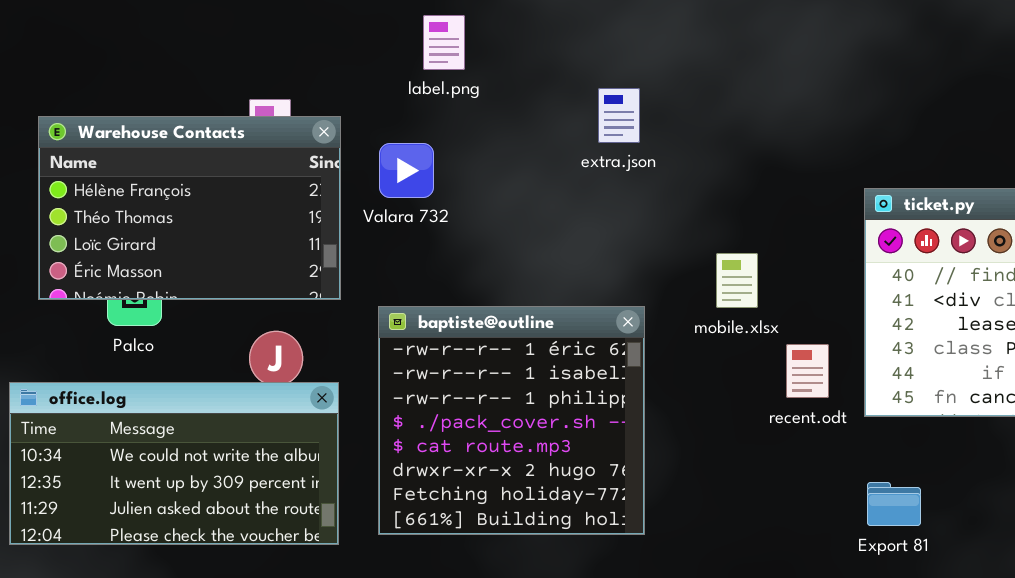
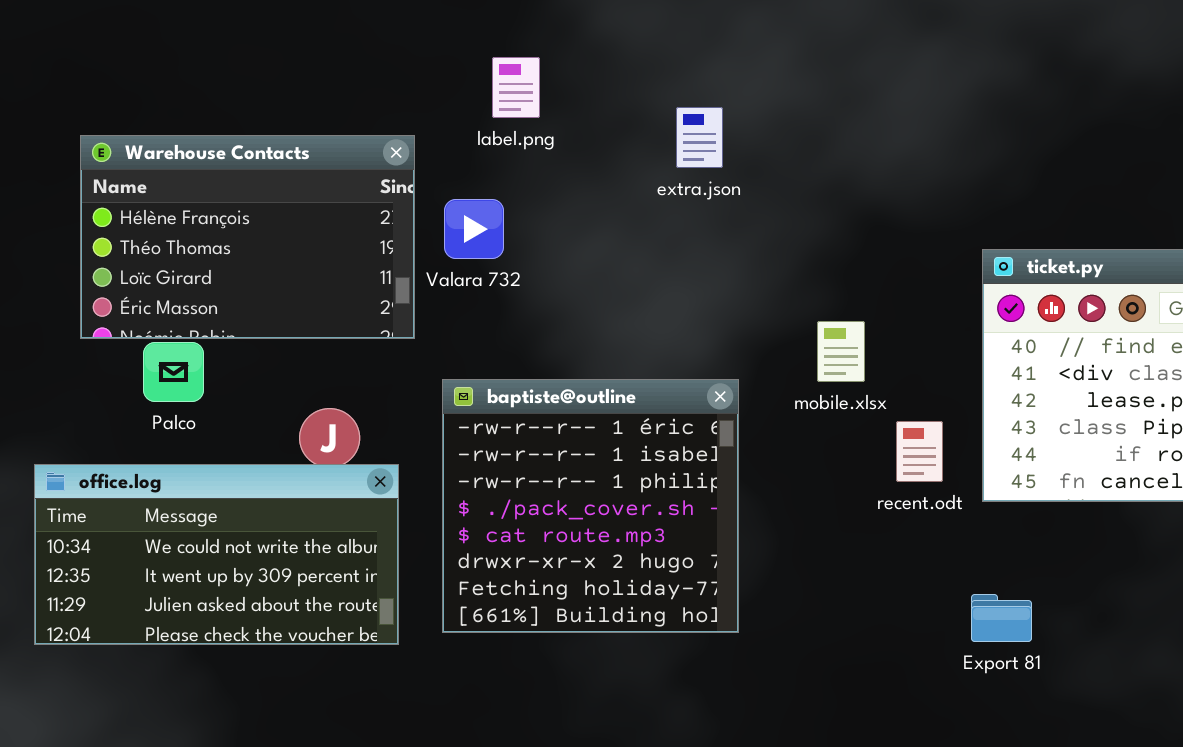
extra.json: [598,88,640,143] -> [676,107,723,168], moved
Warehouse Contacts: [38,116,341,300] -> [80,135,415,339], moved
Export 81: [867,482,921,526] -> [971,594,1032,642], moved

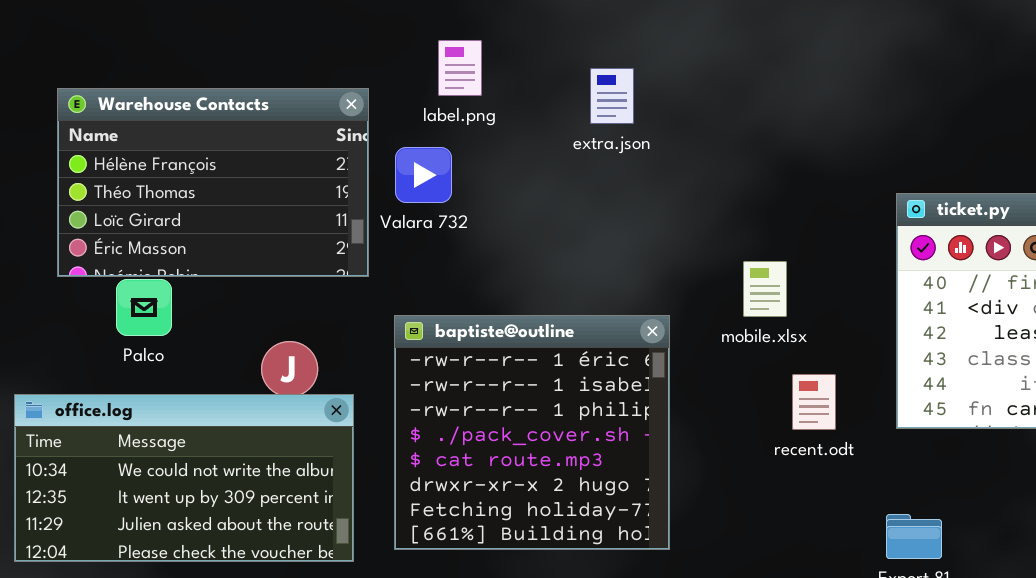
label.png: [492,57,540,118] -> [438,40,482,96], moved
extra.json: [676,107,723,168] -> [590,68,634,124], moved
recent.odt: [896,421,943,482] -> [792,374,836,430], moved

